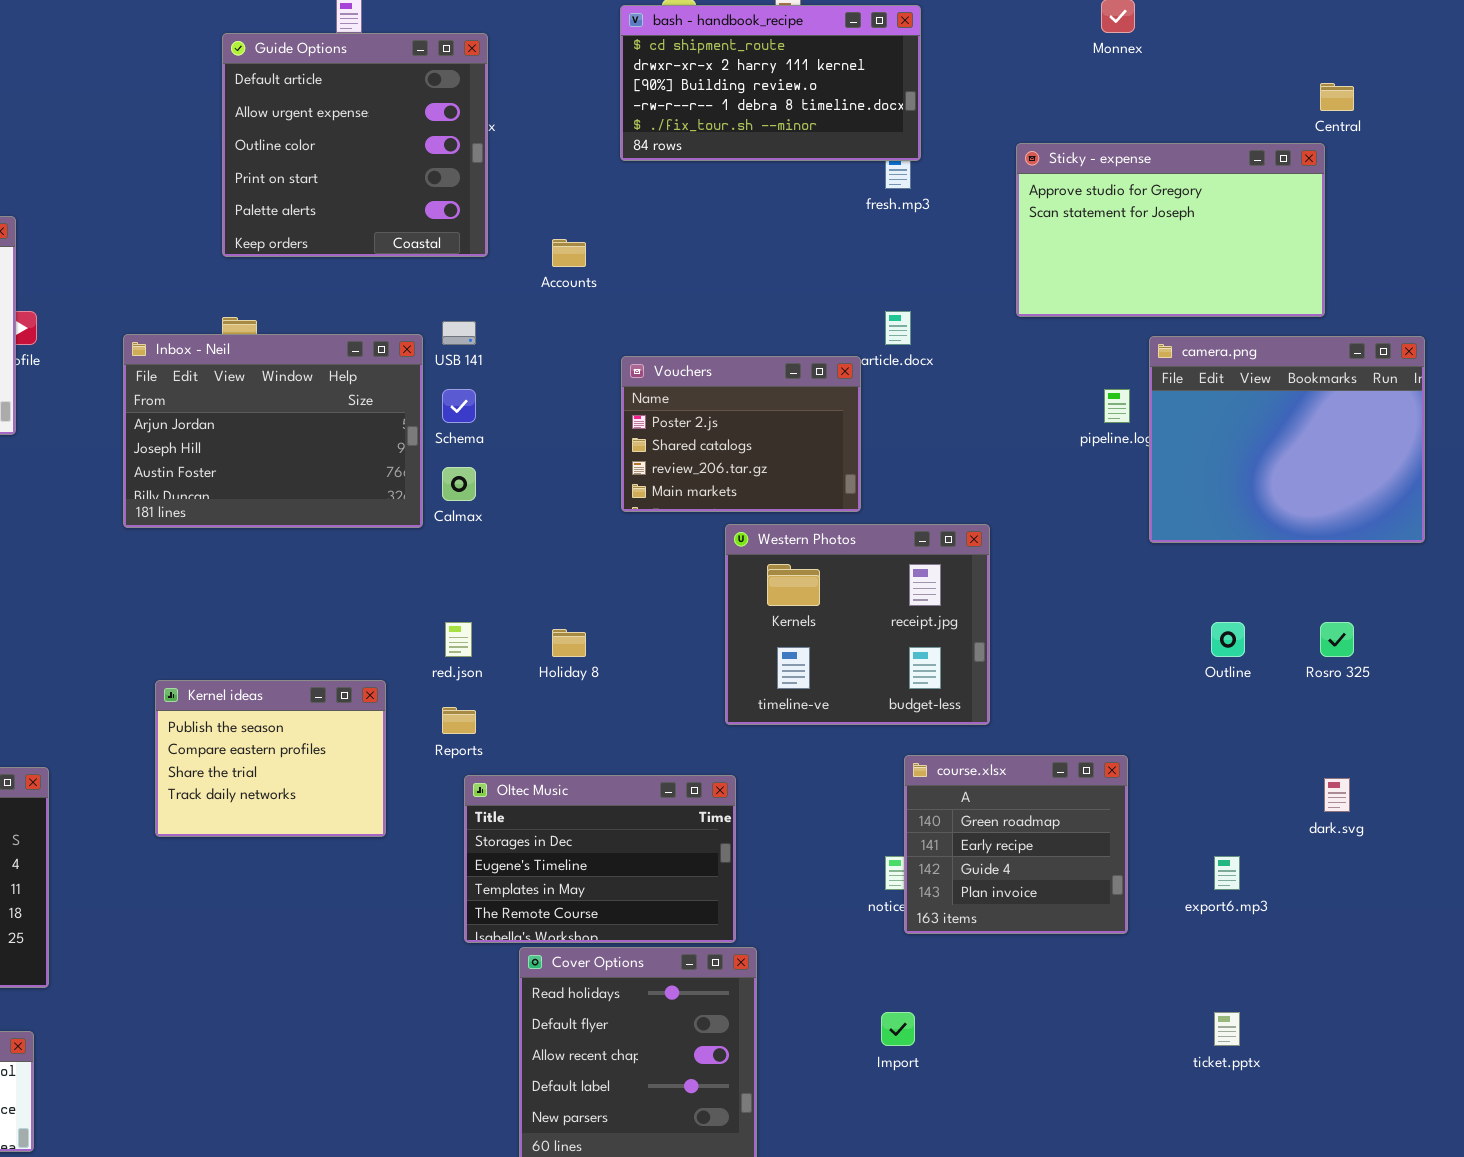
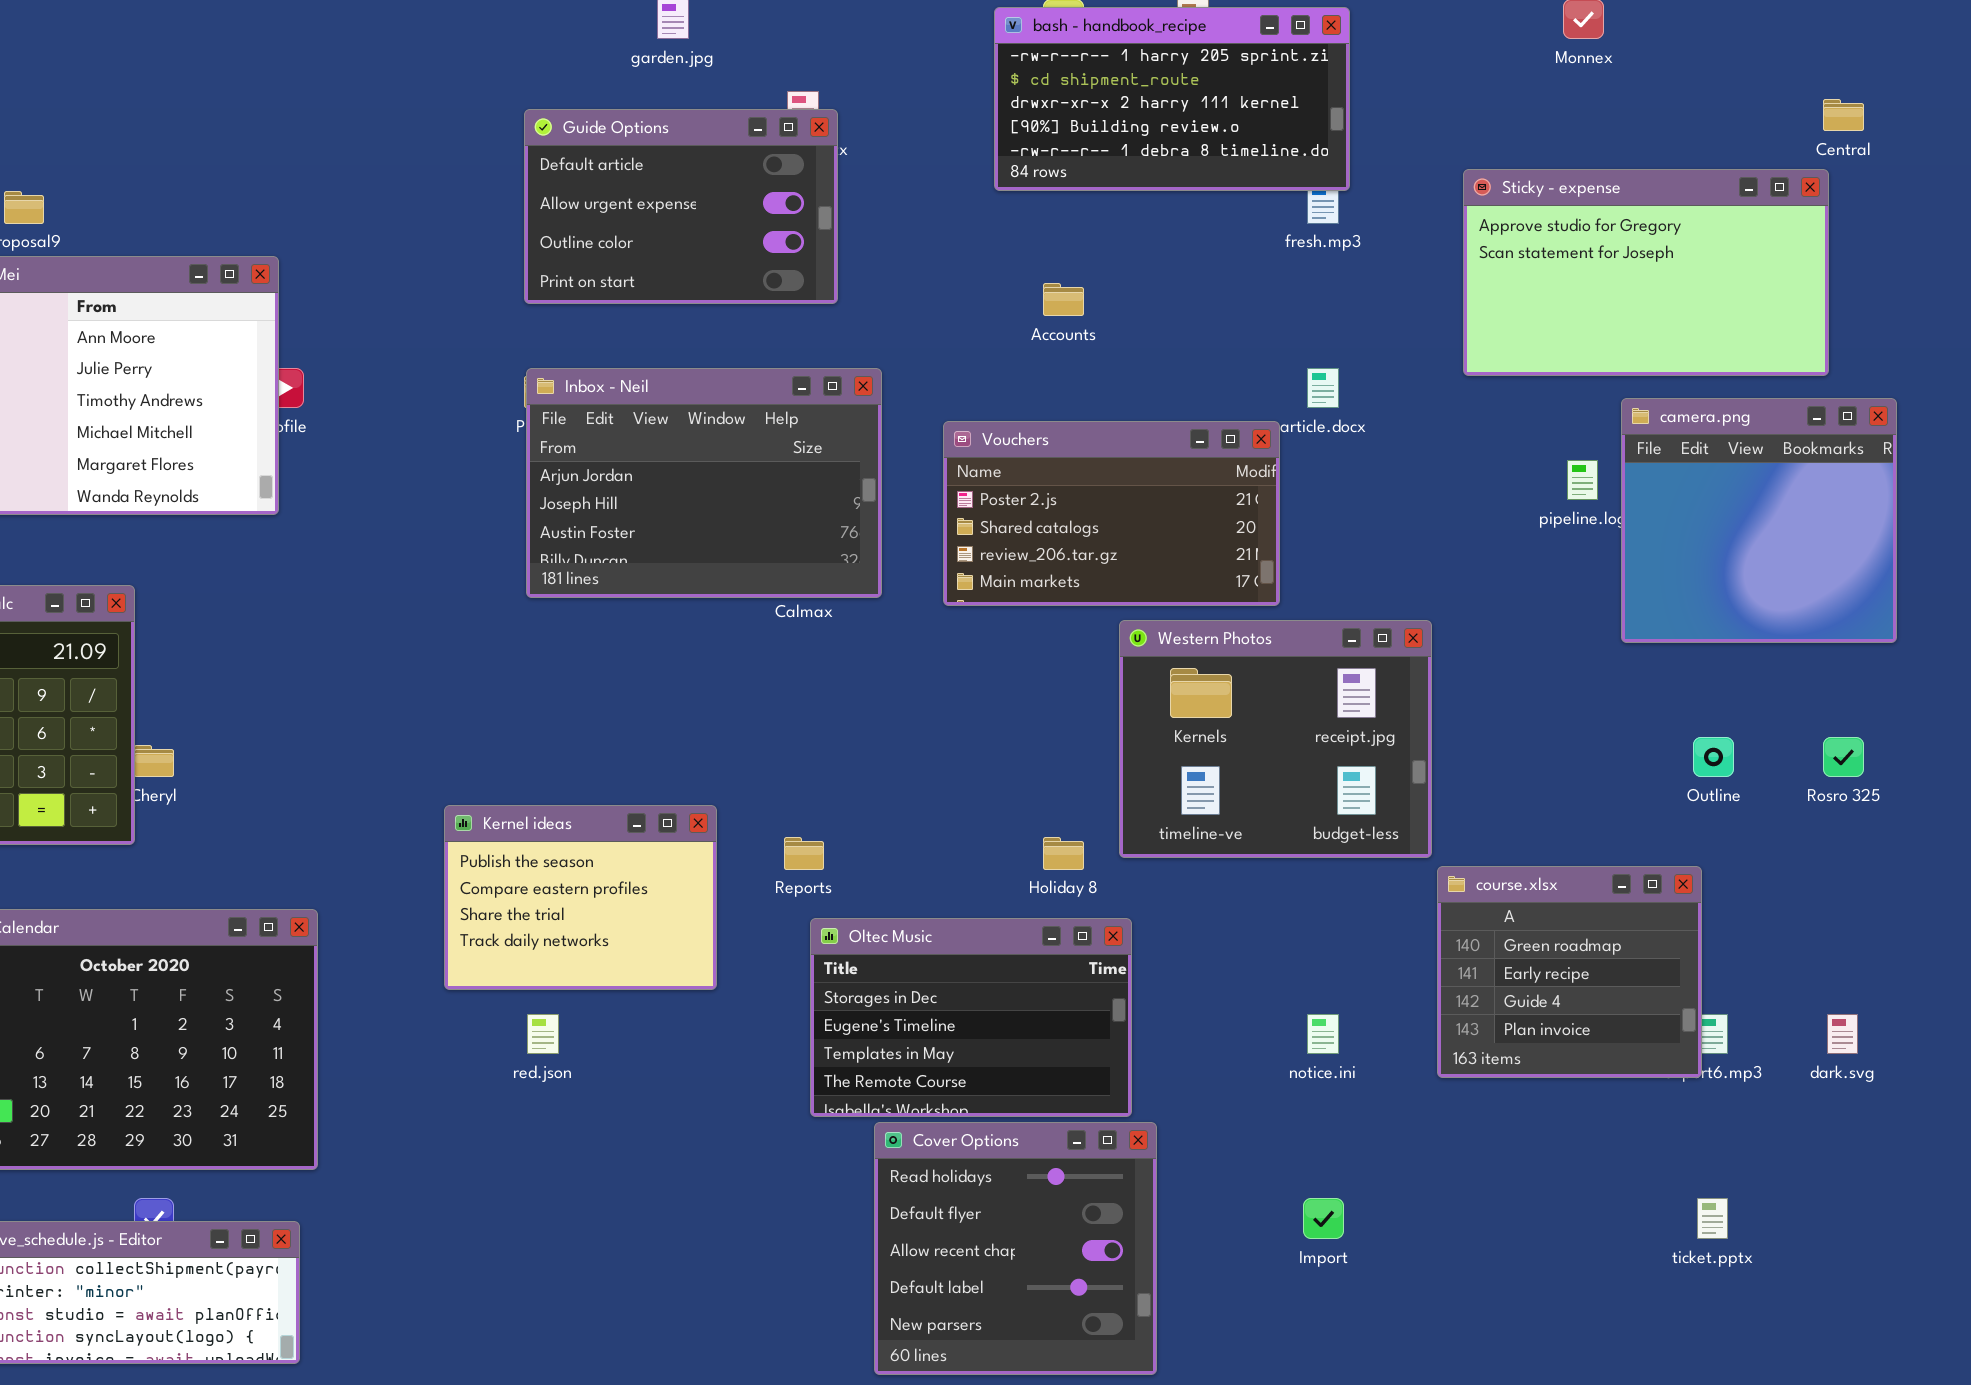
bash - handbook_recipe: [620,5,921,161] -> [994,7,1350,191], scrolled up 1 row
Guide Options: [222,33,488,257] -> [524,109,838,304], resized
Accounts: [552,239,586,267] -> [1043,283,1084,316], moved
Inbox - Neil: [123,334,423,528] -> [526,368,882,598], moved
camera.png: [1149,336,1425,543] -> [1621,398,1897,643], resized
Vouchers: [621,356,861,512] -> [943,421,1280,606], resized
red.json: [445,622,472,657] -> [527,1014,559,1054], moved
Holiday 8: [552,629,586,657] -> [1043,837,1084,870], moved
course.xlsx: [904,755,1128,934] -> [1437,866,1702,1078], moved
dark.svg: [1324,778,1350,812] -> [1827,1014,1858,1054], moved

